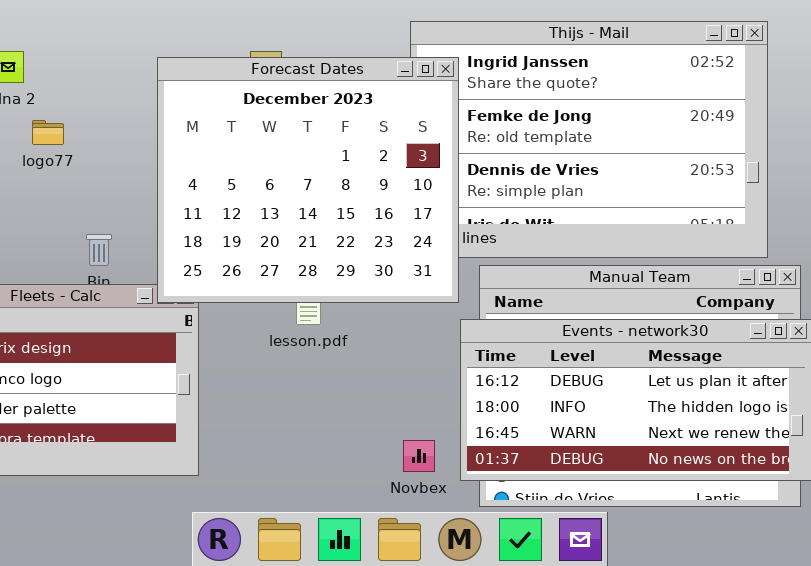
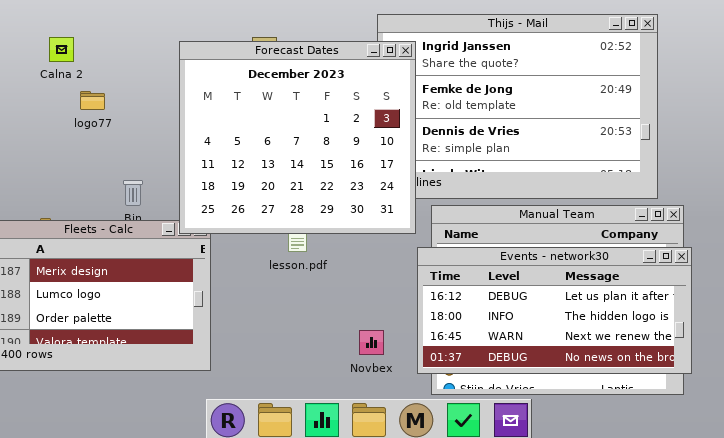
Novbex: [403,440,435,472] -> [359,330,384,355], moved

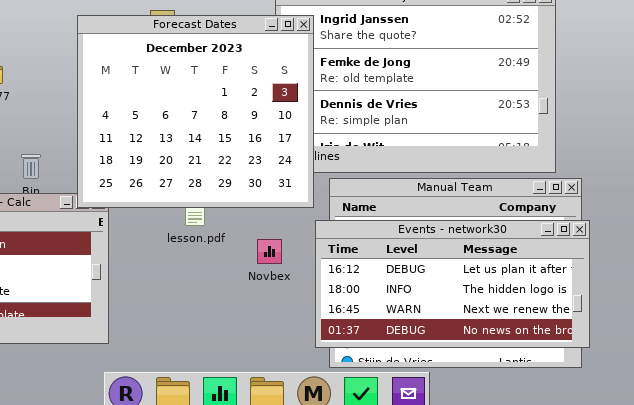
Novbex: [359,330,384,355] -> [257,239,282,264], moved

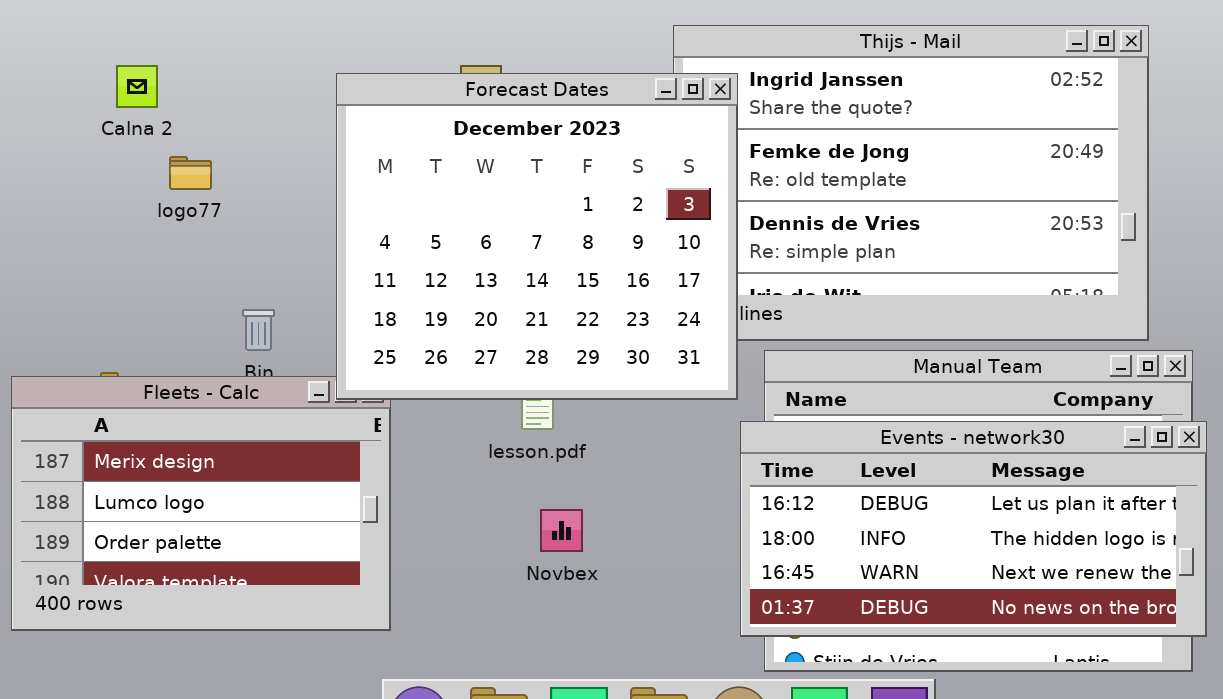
Novbex: [257,239,282,264] -> [540,509,583,552], moved

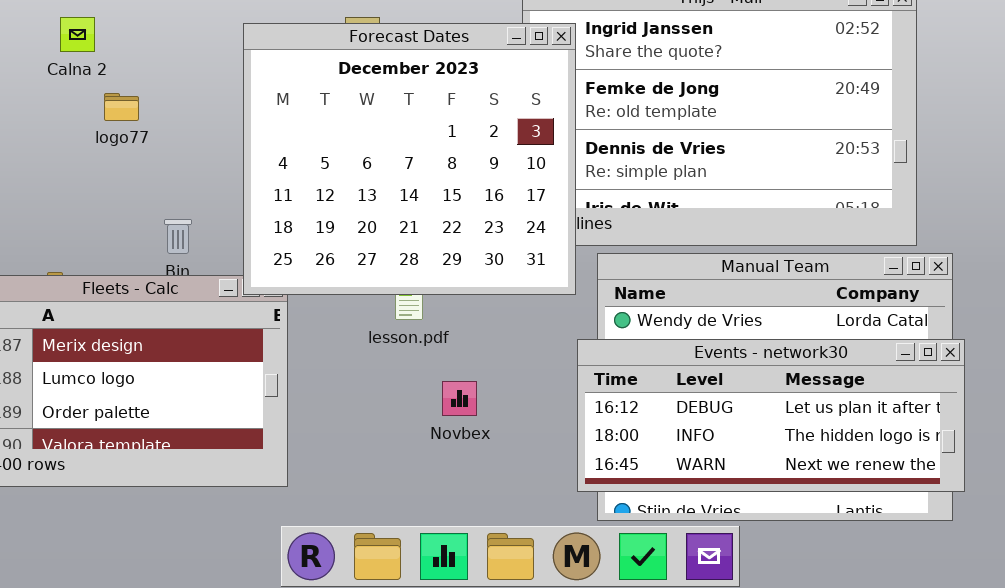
Events - network30: [740,421,1207,637] -> [577,339,965,492], resized
Novbex: [540,509,583,552] -> [442,381,477,416], moved

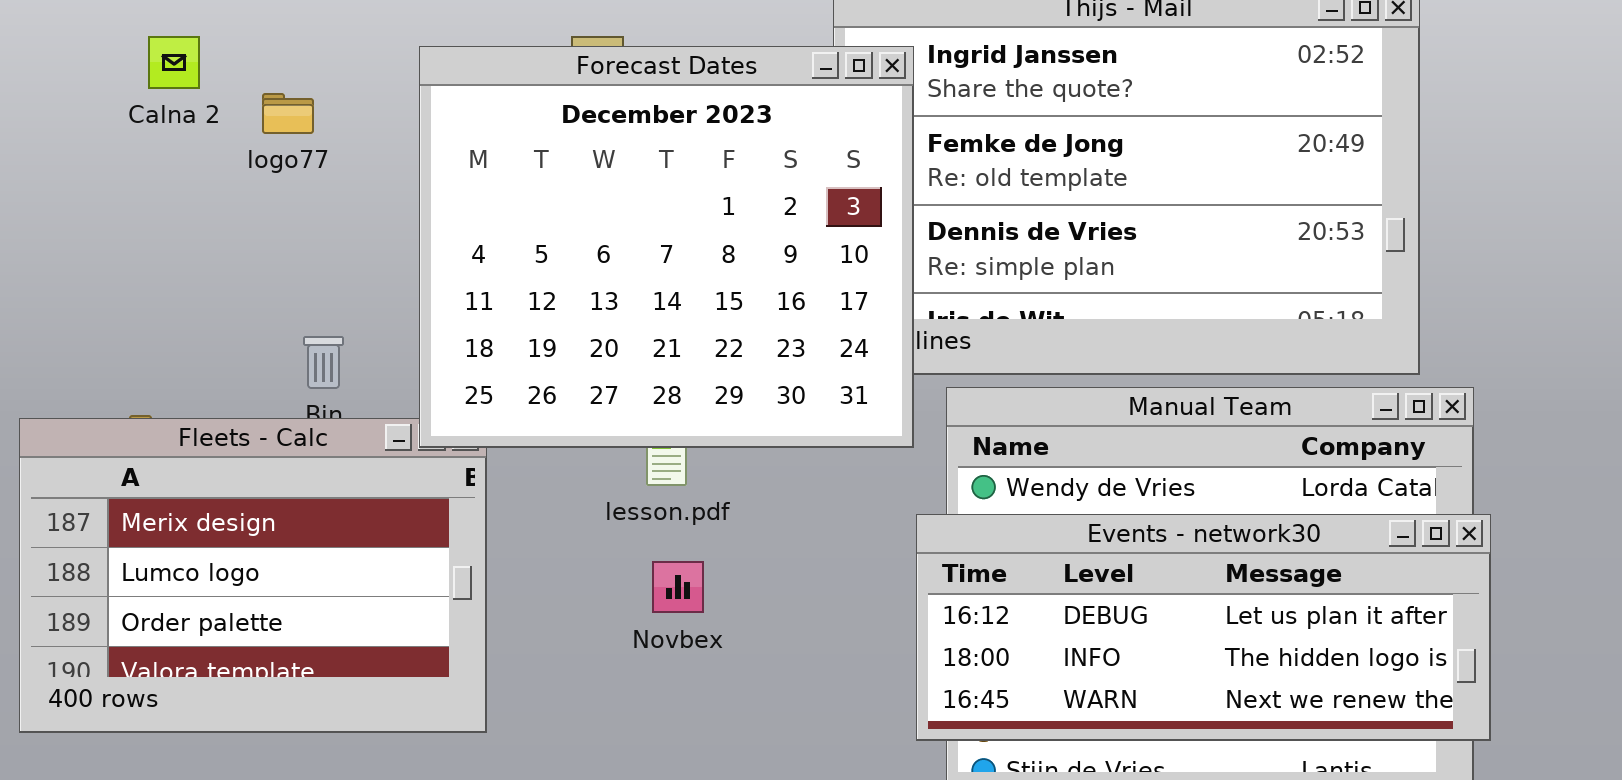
logo77: [104,93,139,121] -> [262,93,314,134], moved
Novbex: [442,381,477,416] -> [652,561,704,613], moved

